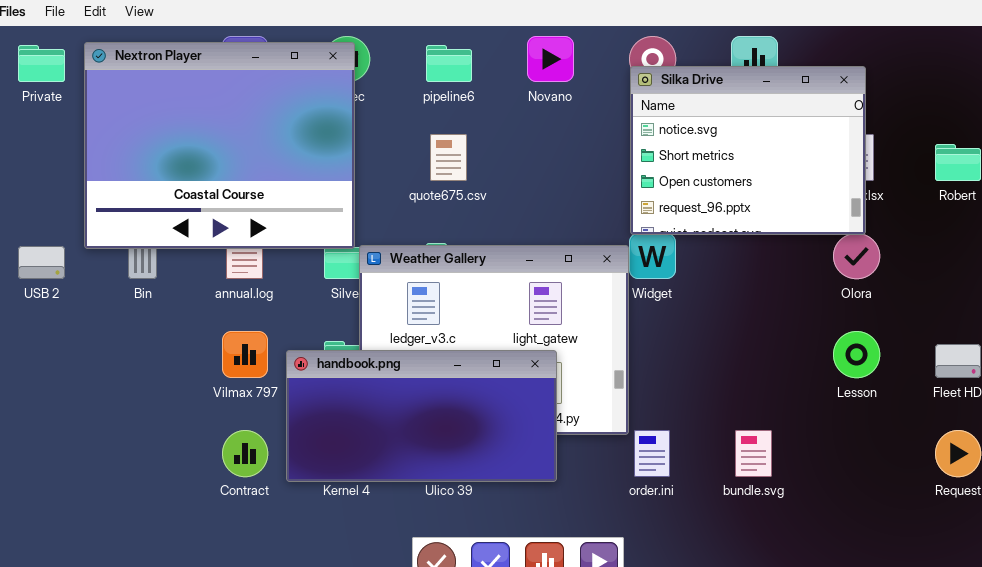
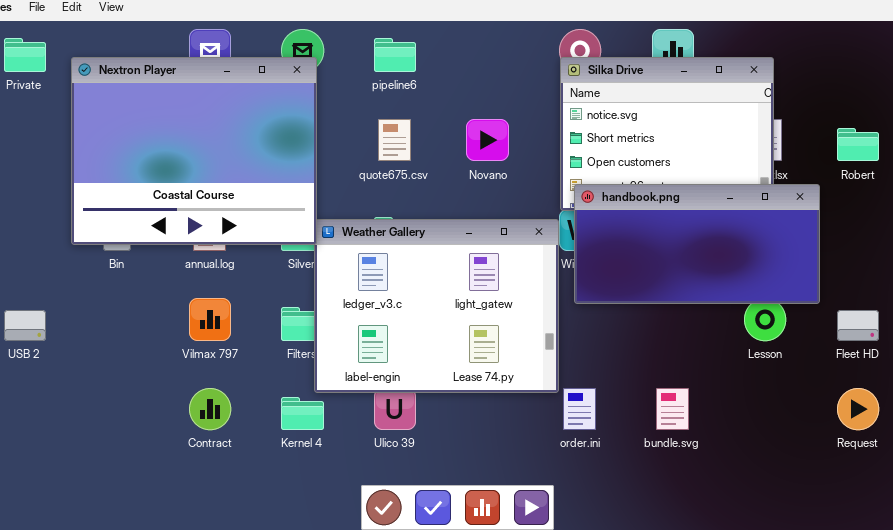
Novano: [527,36,574,82] -> [466,119,509,161], moved
Nextron Player: [84,42,355,249] -> [71,57,317,245], moved
USB 2: [18,246,65,279] -> [4,310,46,341], moved
handbook.png: [286,350,557,482] -> [574,184,820,304], moved

